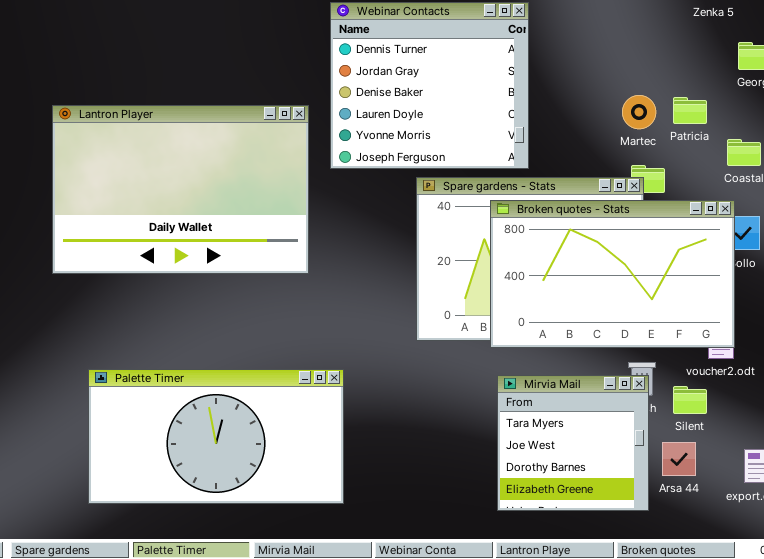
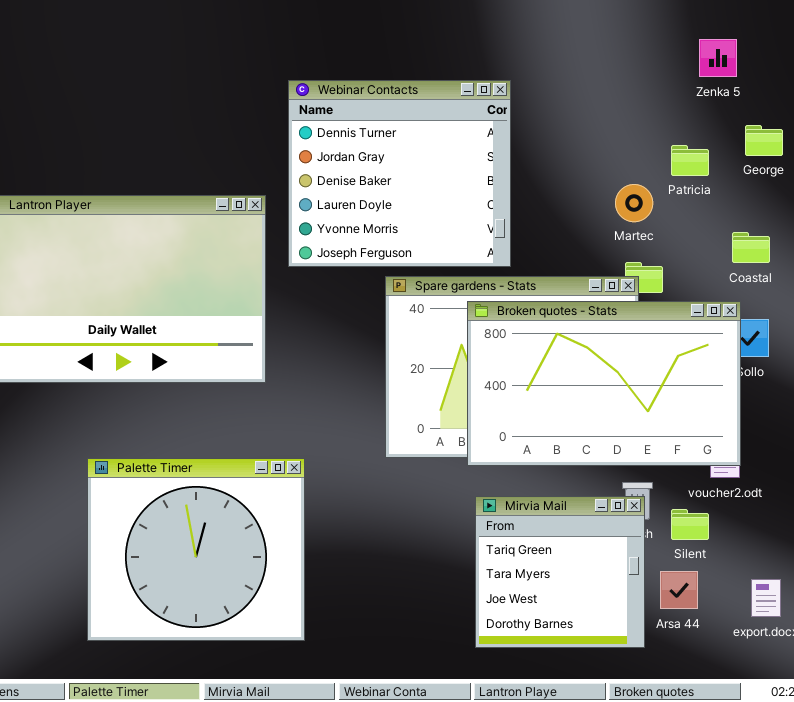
Patricia: [673,97,707,124] -> [671,145,709,176], moved
Palette Timer: [88,369,344,504] -> [87,458,305,641], resized
Mirvia Mail: [497,375,649,511] -> [475,496,645,648], scrolled up 1 row

